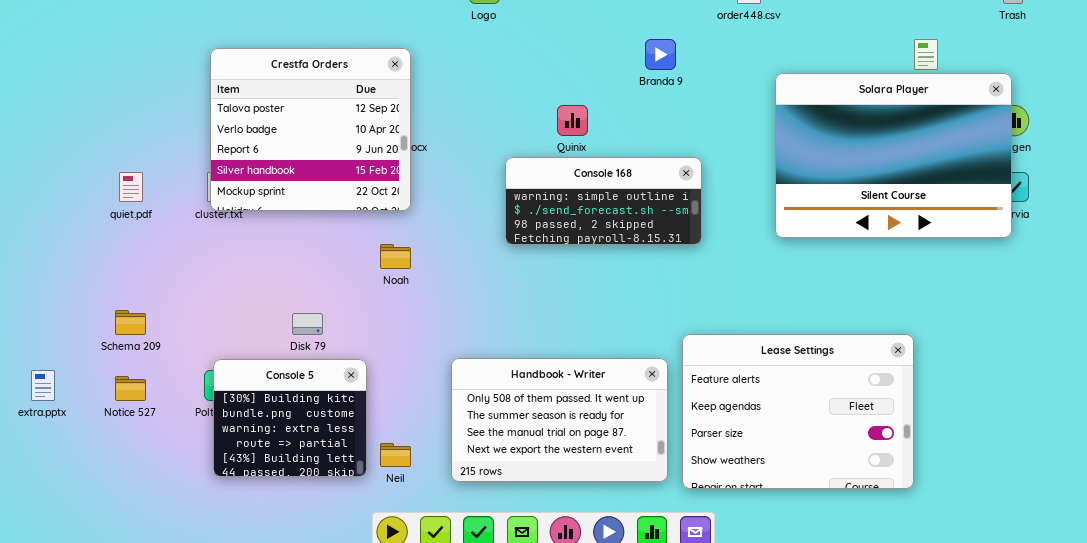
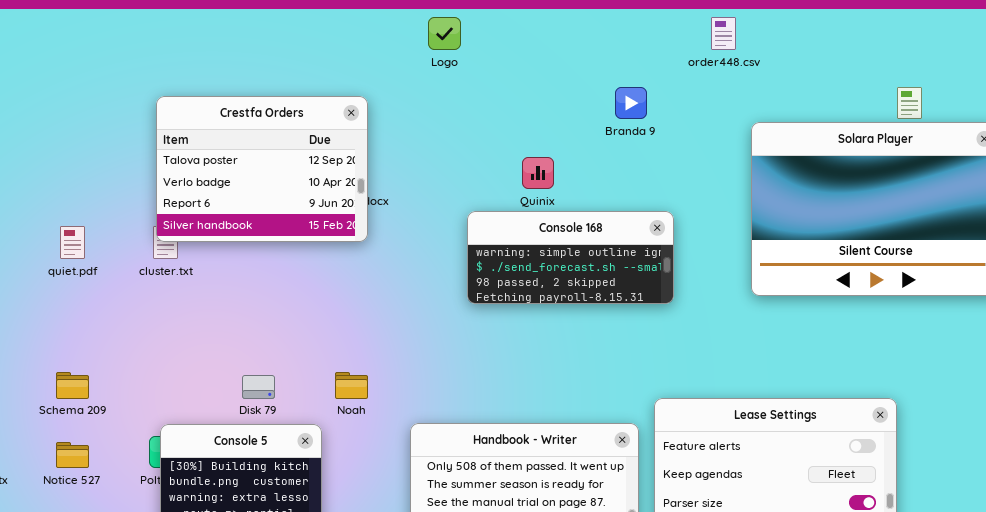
Crestfa Orders: [210,48,411,211] -> [156,96,368,242], resized
Noah: [380,244,411,269] -> [335,372,368,399], moved

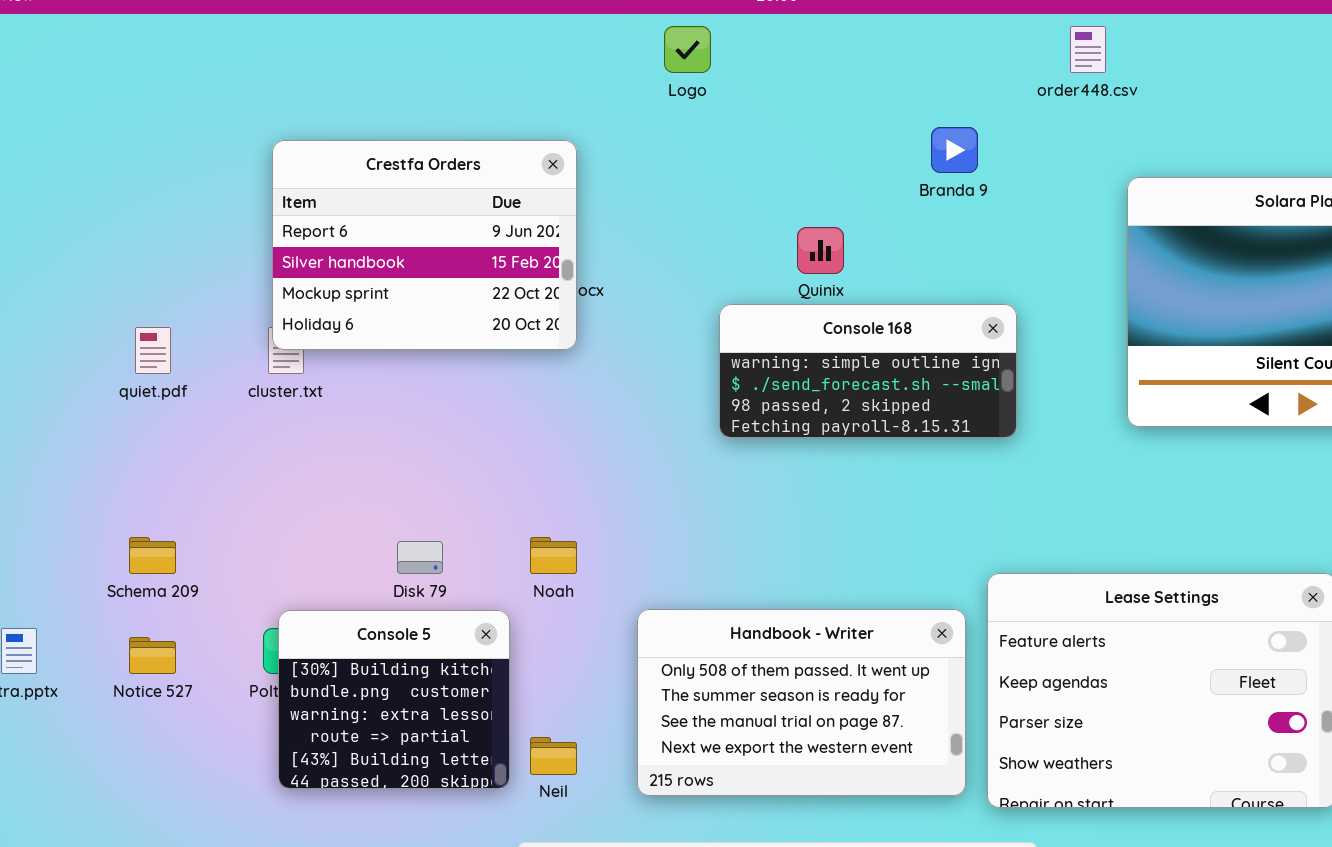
Crestfa Orders: [156,96,368,242] -> [272,140,577,350], scrolled down 2 rows

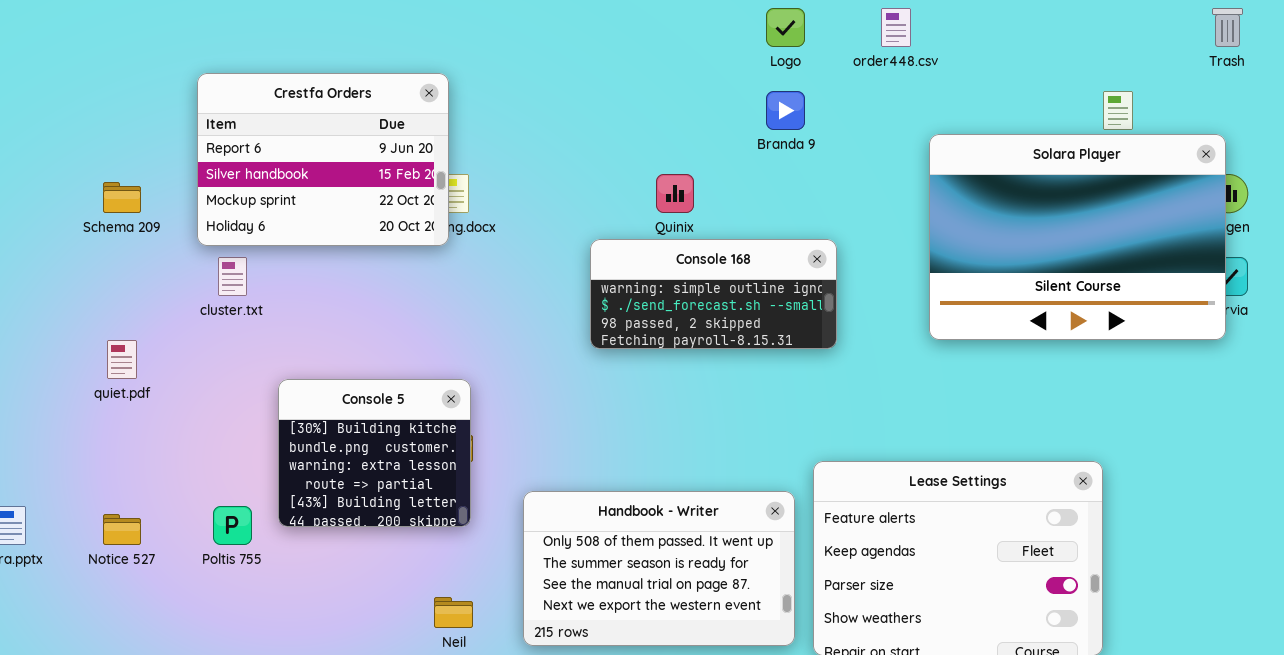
Logo: [664,26,711,73] -> [766,8,805,47], moved
Crestfa Orders: [272,140,577,350] -> [197,73,449,246], moved
quiet.pdf: [135,327,171,374] -> [107,340,137,379], moved
Schema 209: [129,537,176,574] -> [103,182,141,213], moved
Console 5: [278,610,510,789] -> [278,379,471,527], moved

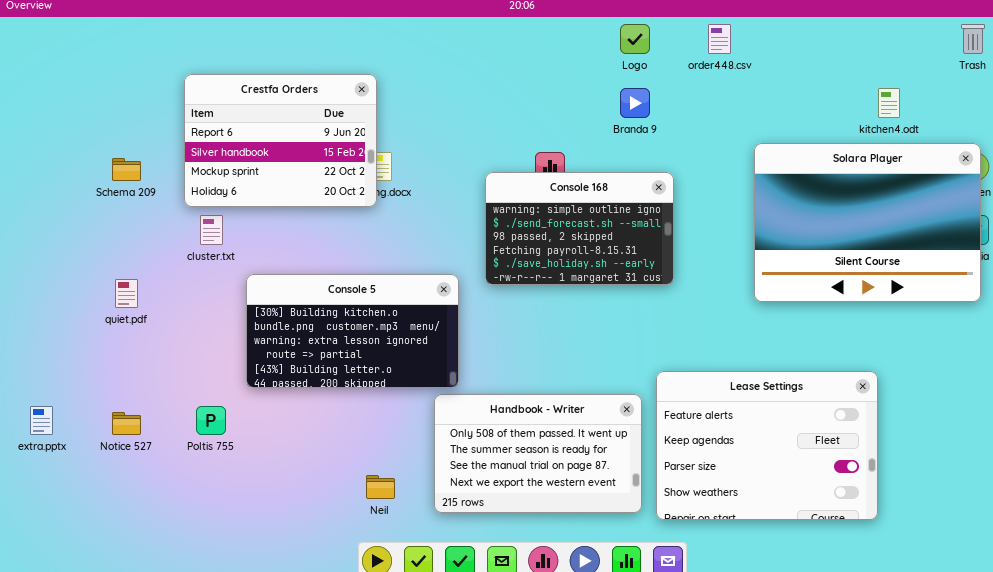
Solara Player: [929,134,1226,340] -> [754,143,981,302], moved
Console 168: [590,239,837,349] -> [485,172,674,285], resized
Console 5: [278,379,471,527] -> [246,274,459,388], moved, resized

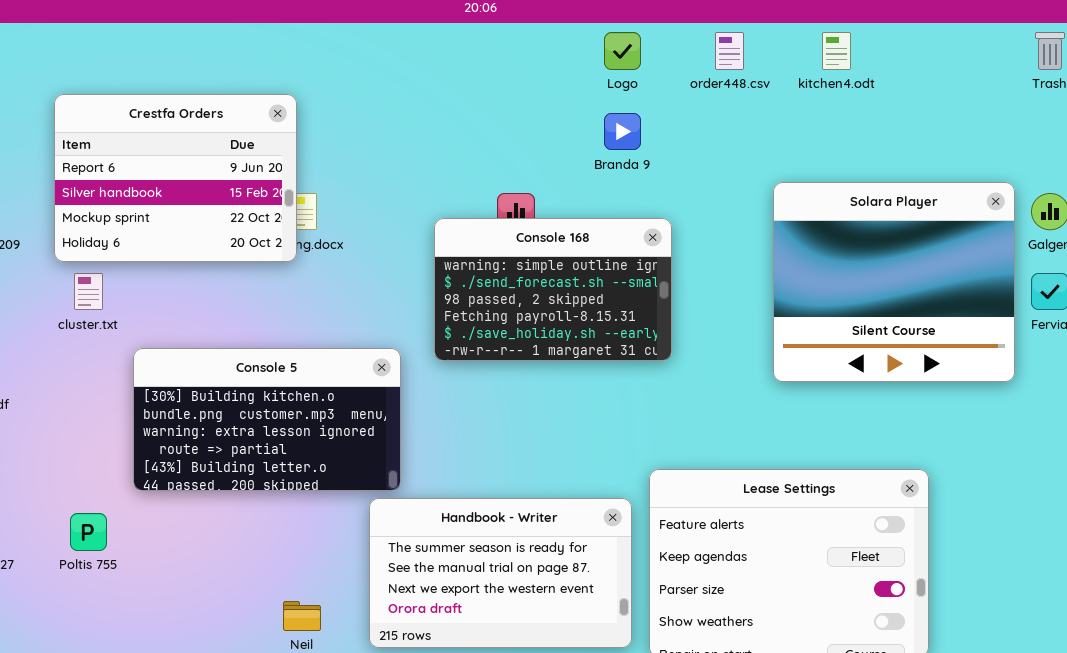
kitchen4.odt: [878,88,900,118] -> [822,32,851,70], moved
Solara Player: [754,143,981,302] -> [773,182,1015,382], resized
Handbook - Writer: [434,394,642,513] -> [369,498,632,648], scrolled down 1 row

